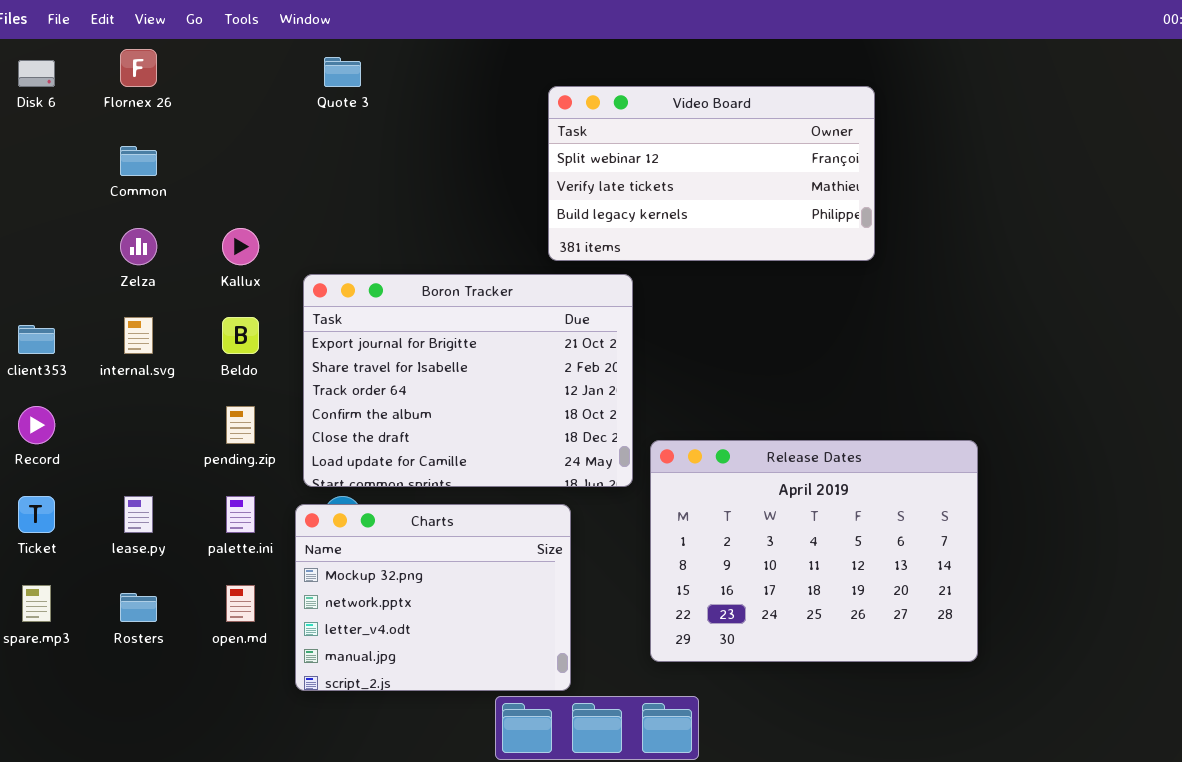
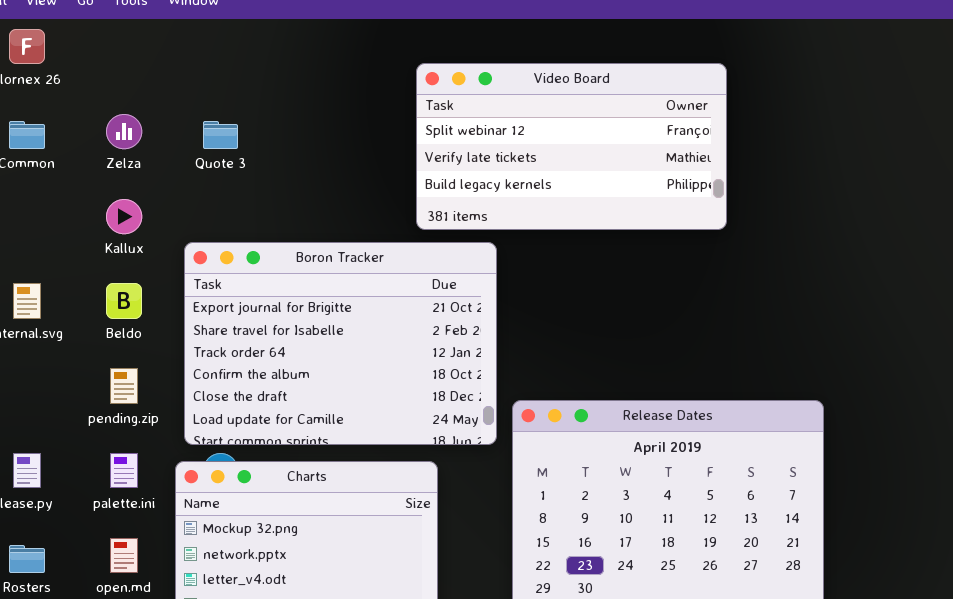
Quote 3: [324,57,361,87] -> [203,121,238,149], moved
Zelza: [120,228,157,265] -> [106,114,142,149], moved

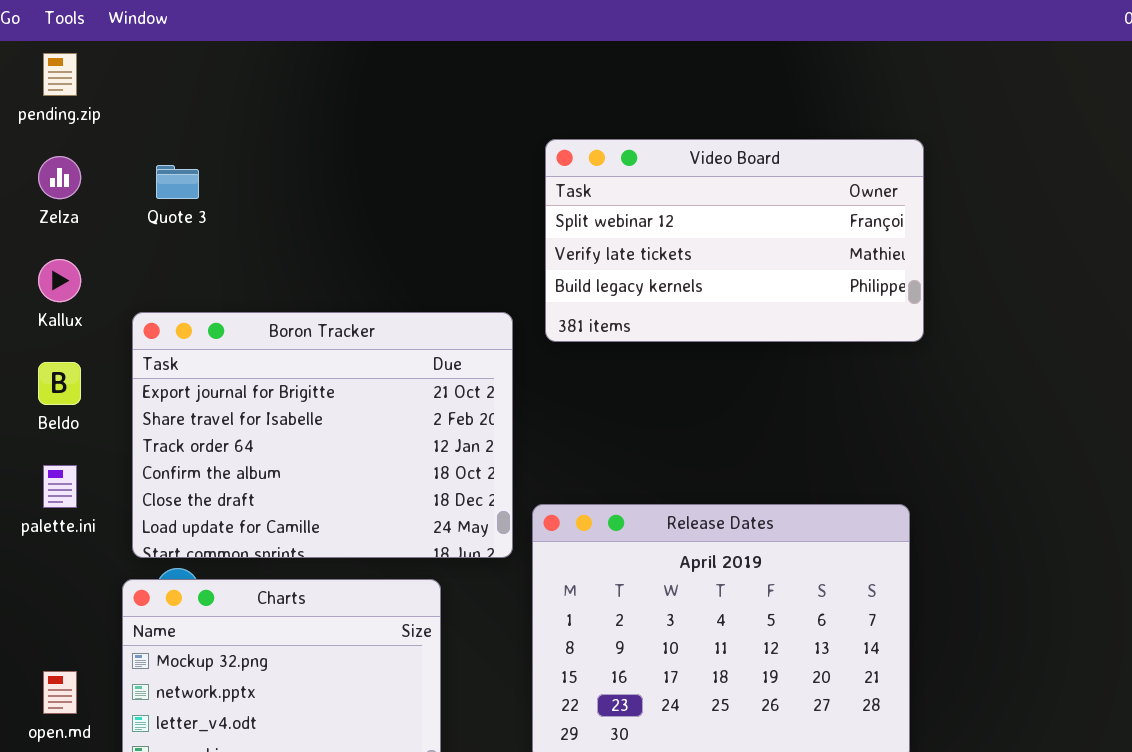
Video Board: [416,63,727,230] -> [545,139,924,342], moved
pending.zip: [110,368,138,404] -> [43,53,77,96], moved
palette.ini: [110,453,138,488] -> [43,465,77,508], moved

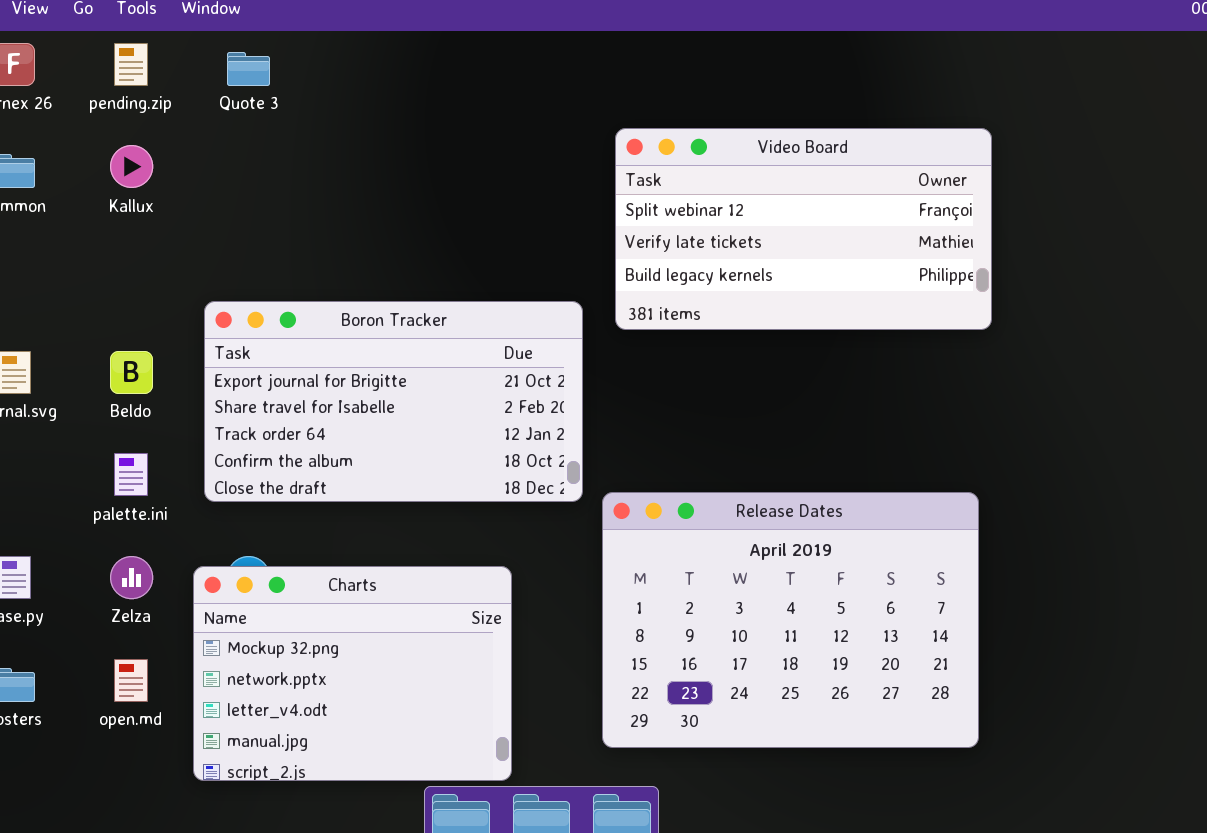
Zelza: [38,156,81,199] -> [110,556,153,599], moved
Quote 3: [156,165,199,199] -> [227,52,270,86], moved
Kallux: [38,259,81,302] -> [110,145,153,188], moved
Boron Tracker: [132,312,513,558] -> [204,301,583,502], resized

